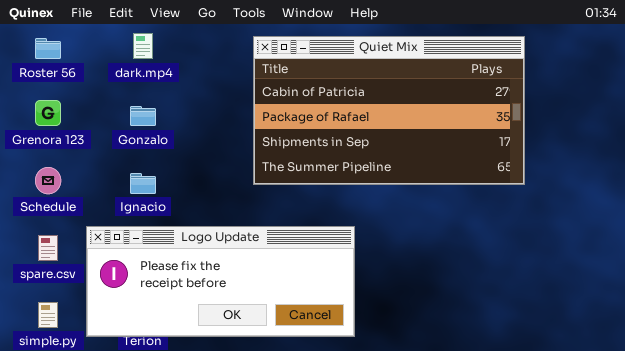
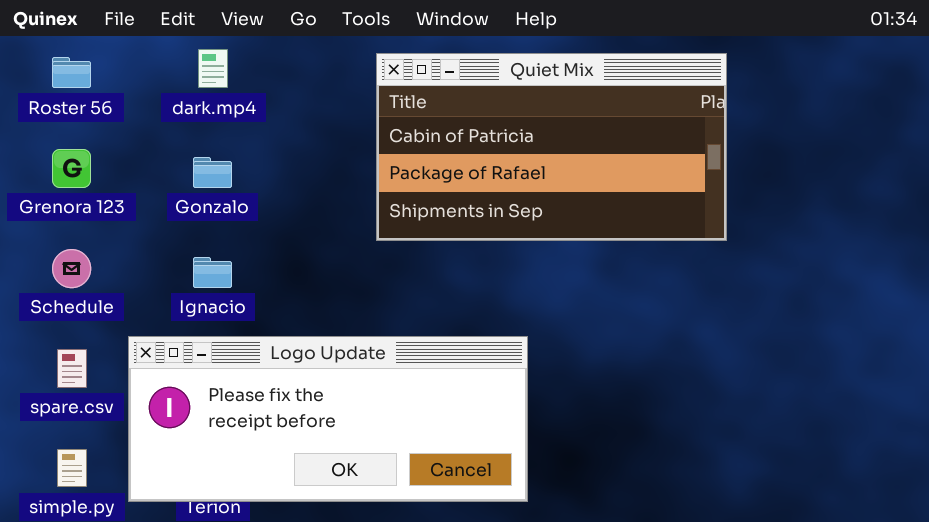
Quiet Mix: [253,36,525,185] -> [376,53,727,241], resized

